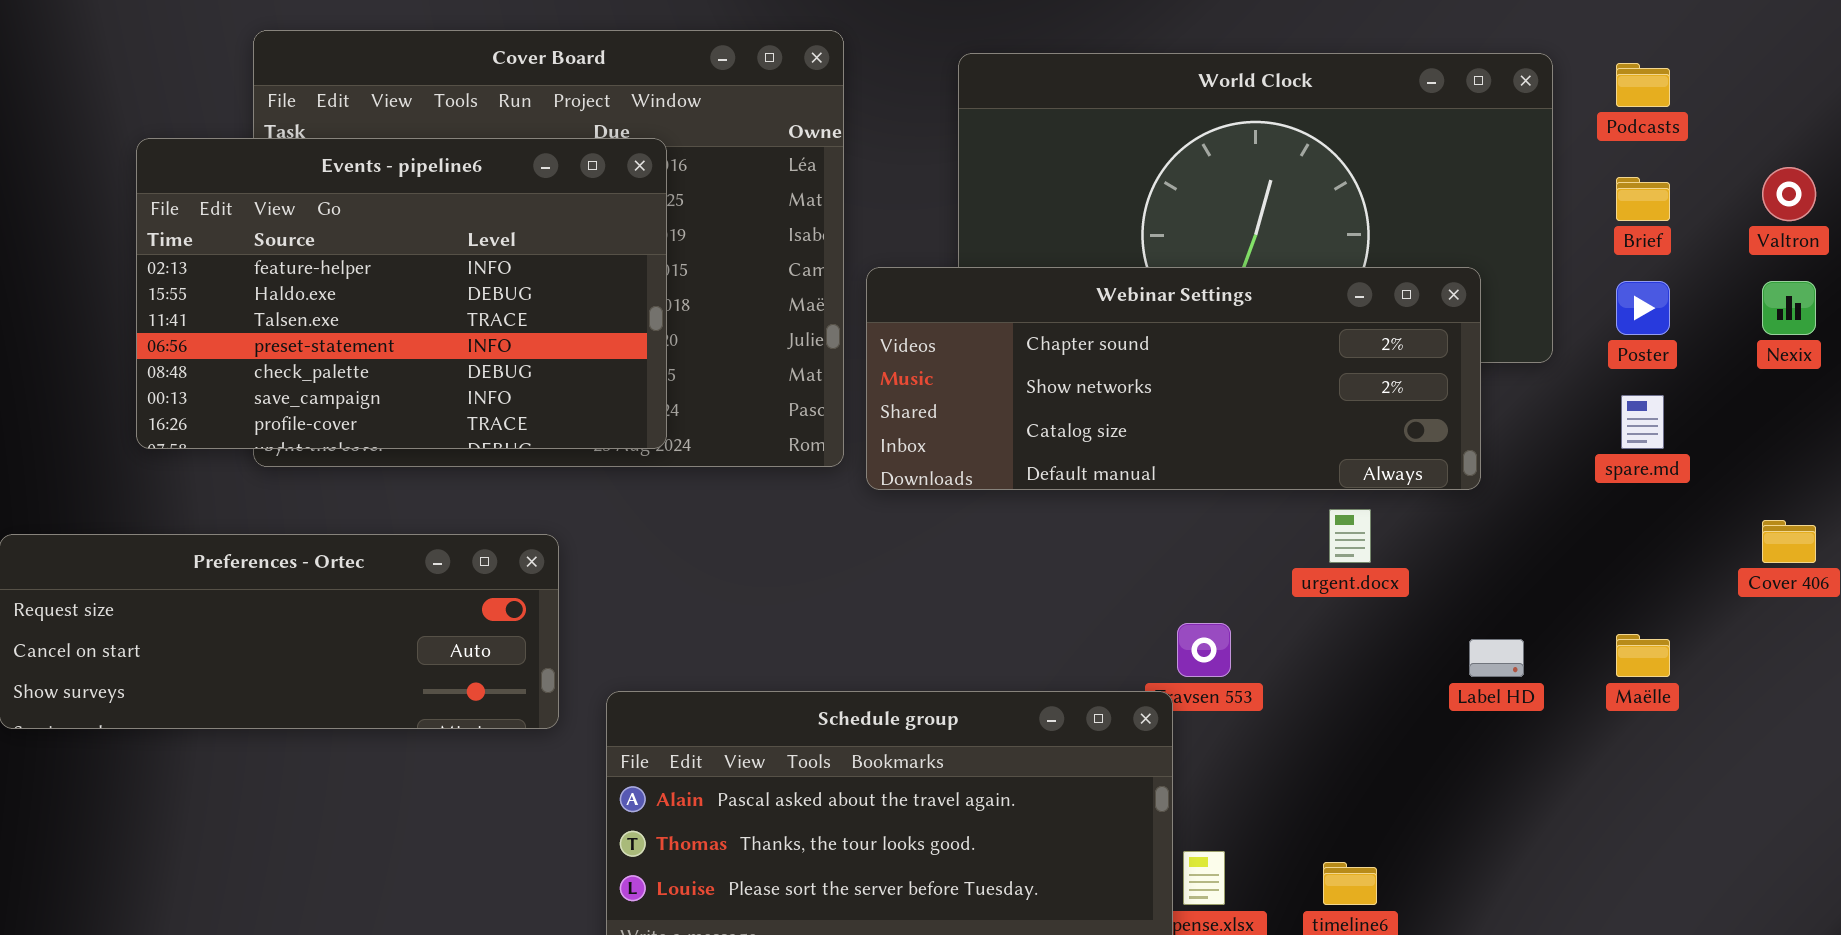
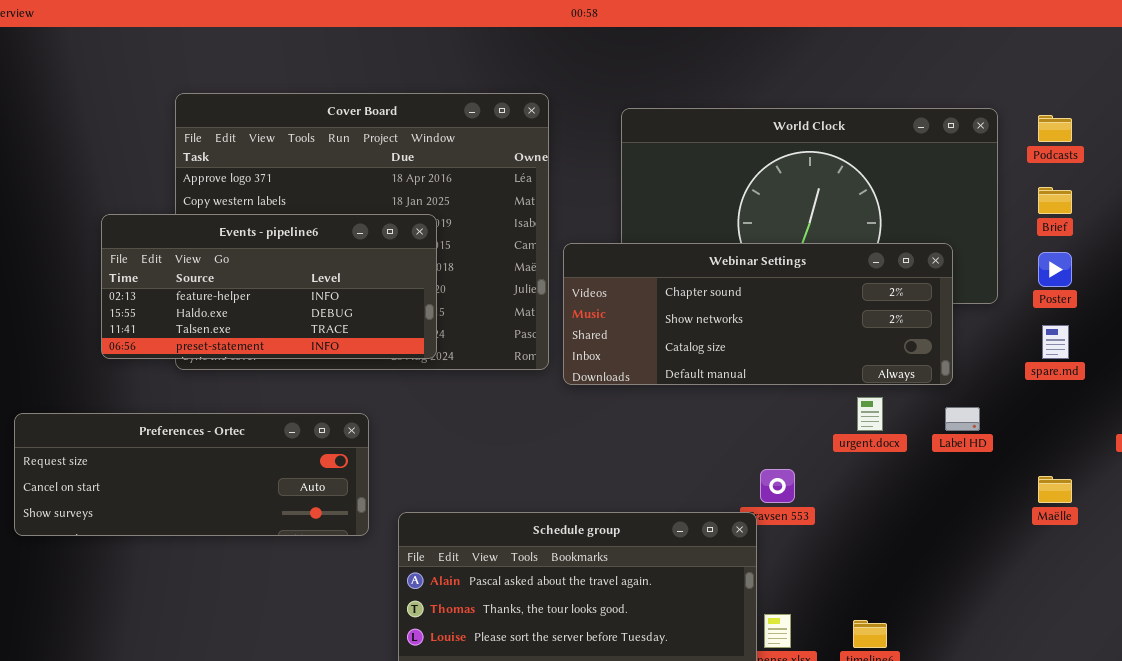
Events - pipeline6: [136,138,667,449] -> [101,214,437,359], resized
Label HD: [1469,639,1524,677] -> [945,407,980,431], moved

